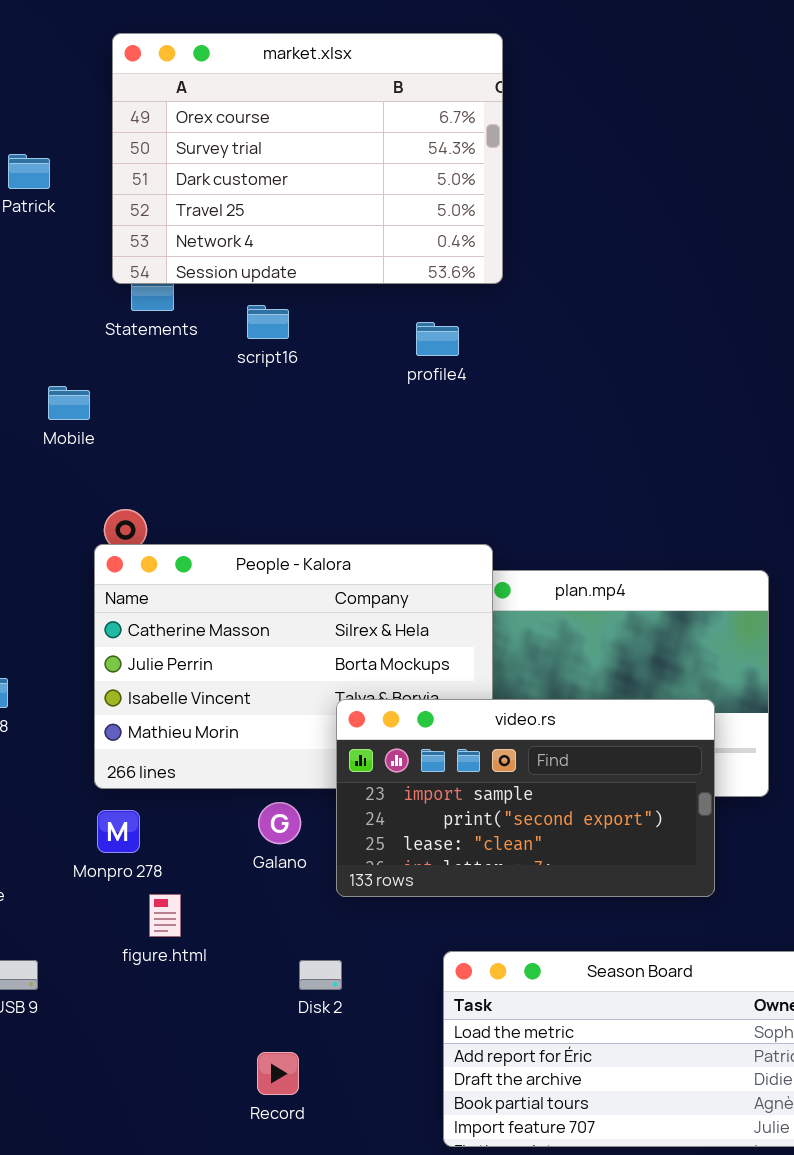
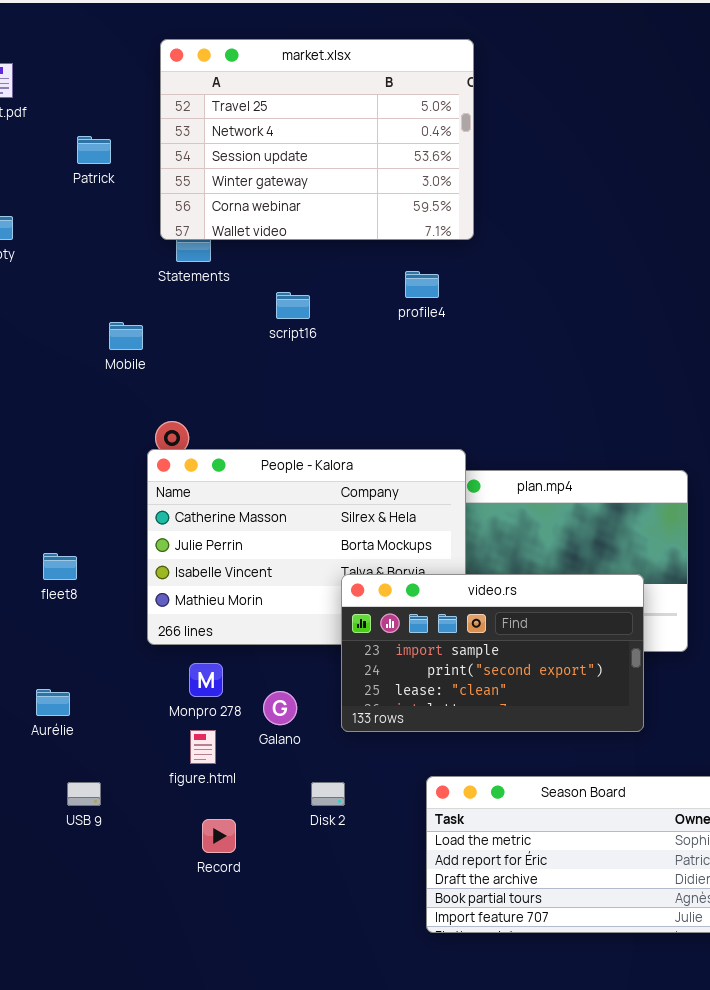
market.xlsx: [112,33,503,284] -> [160,39,474,240], scrolled down 3 rows
script16: [247,305,289,339] -> [276,292,310,319], moved
Galano: [258,802,301,844] -> [263,691,297,725], moved
Monpro 278: [97,810,140,853] -> [189,663,223,697], moved
Record: [257,1052,299,1095] -> [202,819,236,853], moved

